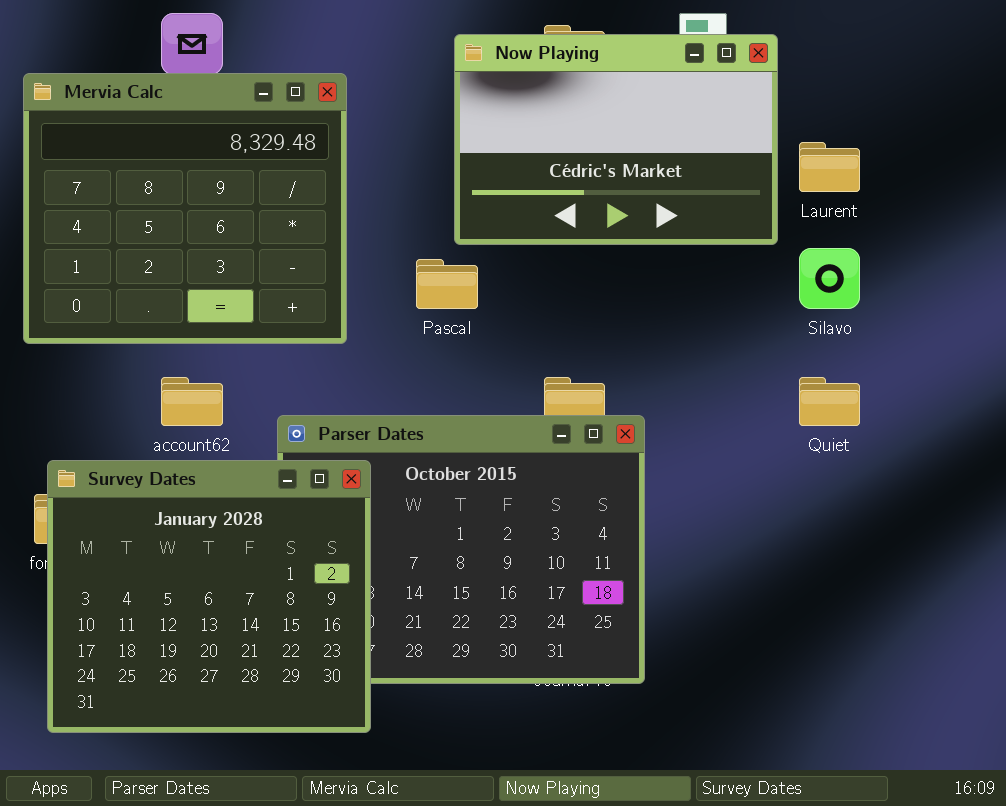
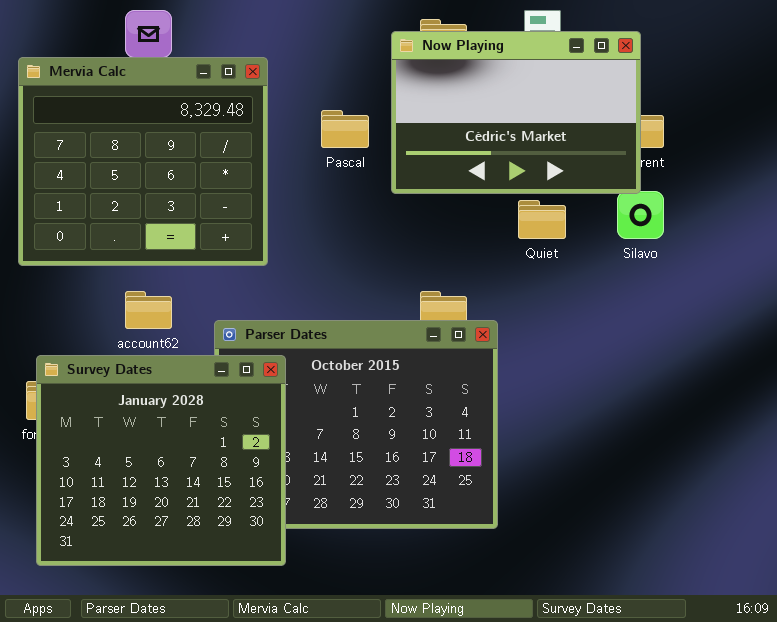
Now Playing: [454,34,778,245] -> [391,31,641,194], moved
Pascal: [416,259,478,309] -> [321,110,369,148], moved
Quiet: [799,377,860,426] -> [518,200,566,239], moved

